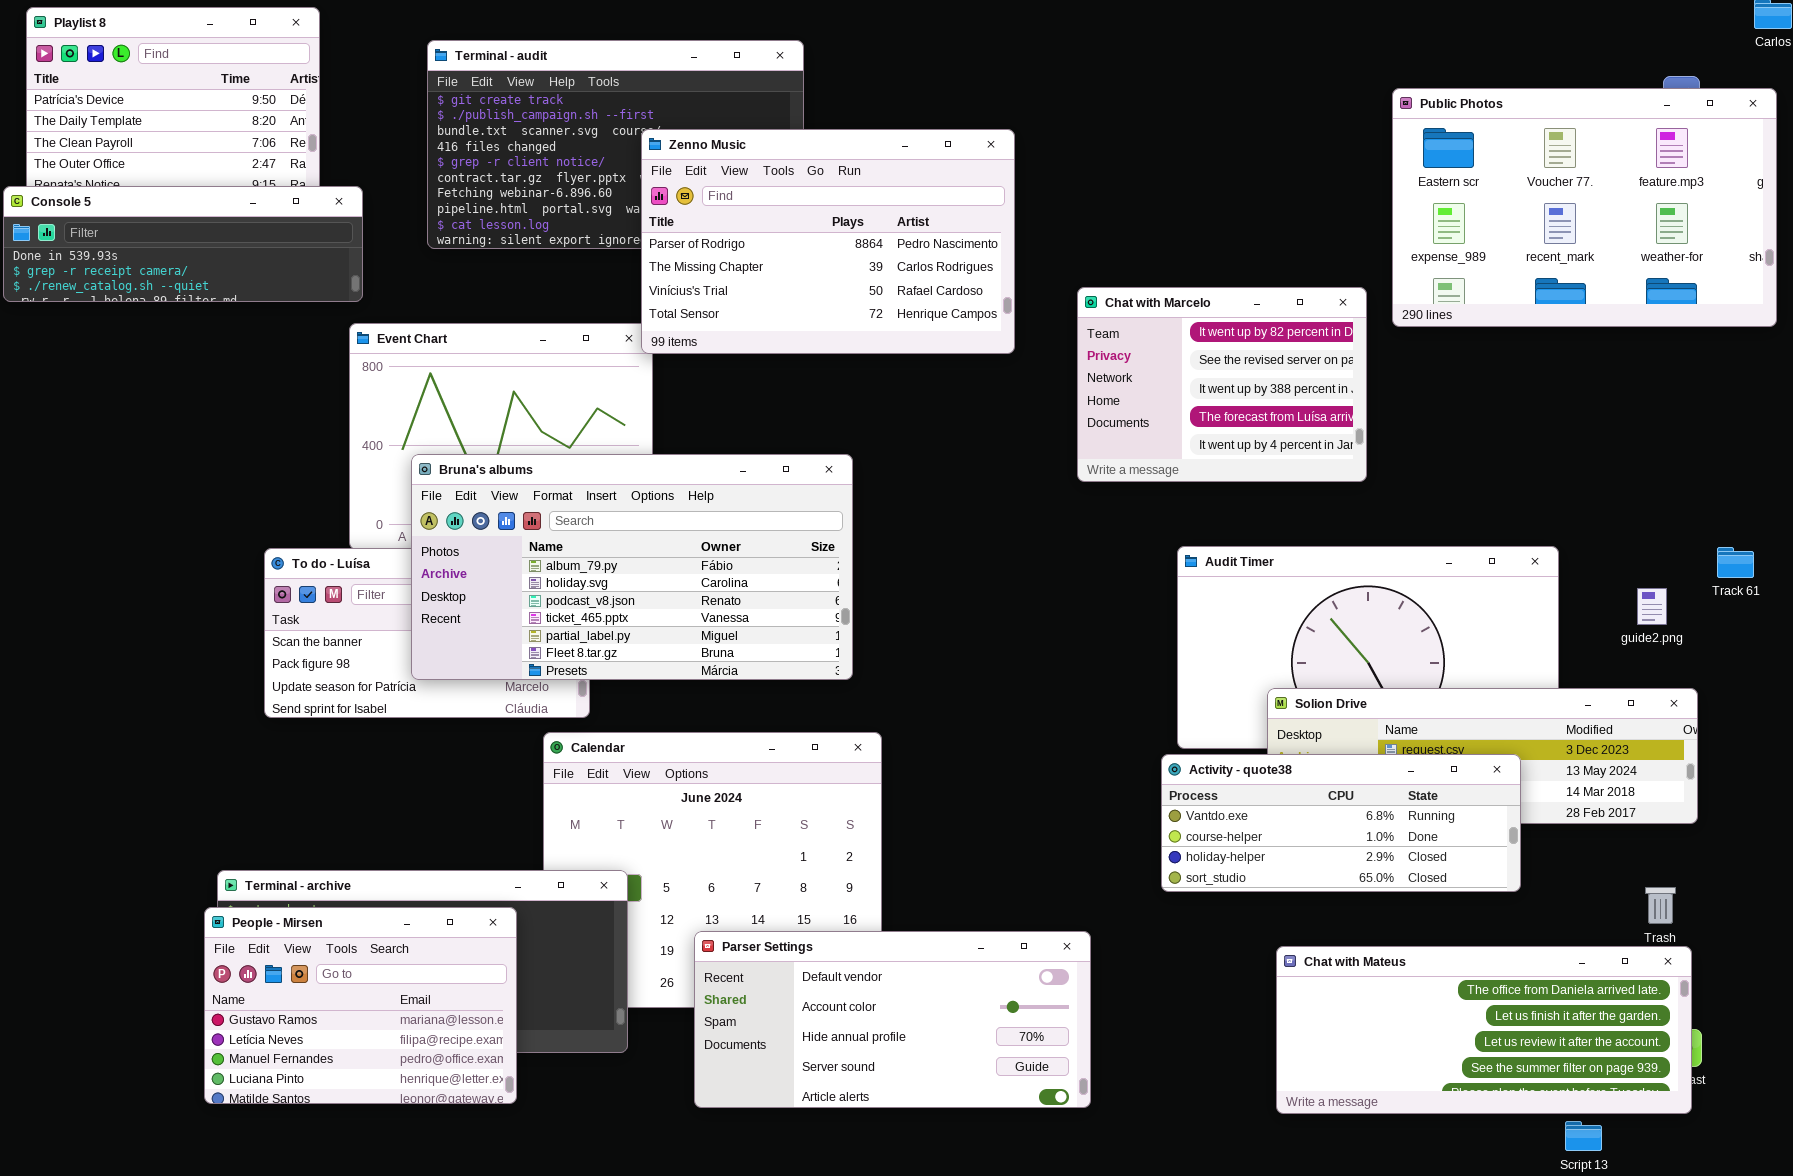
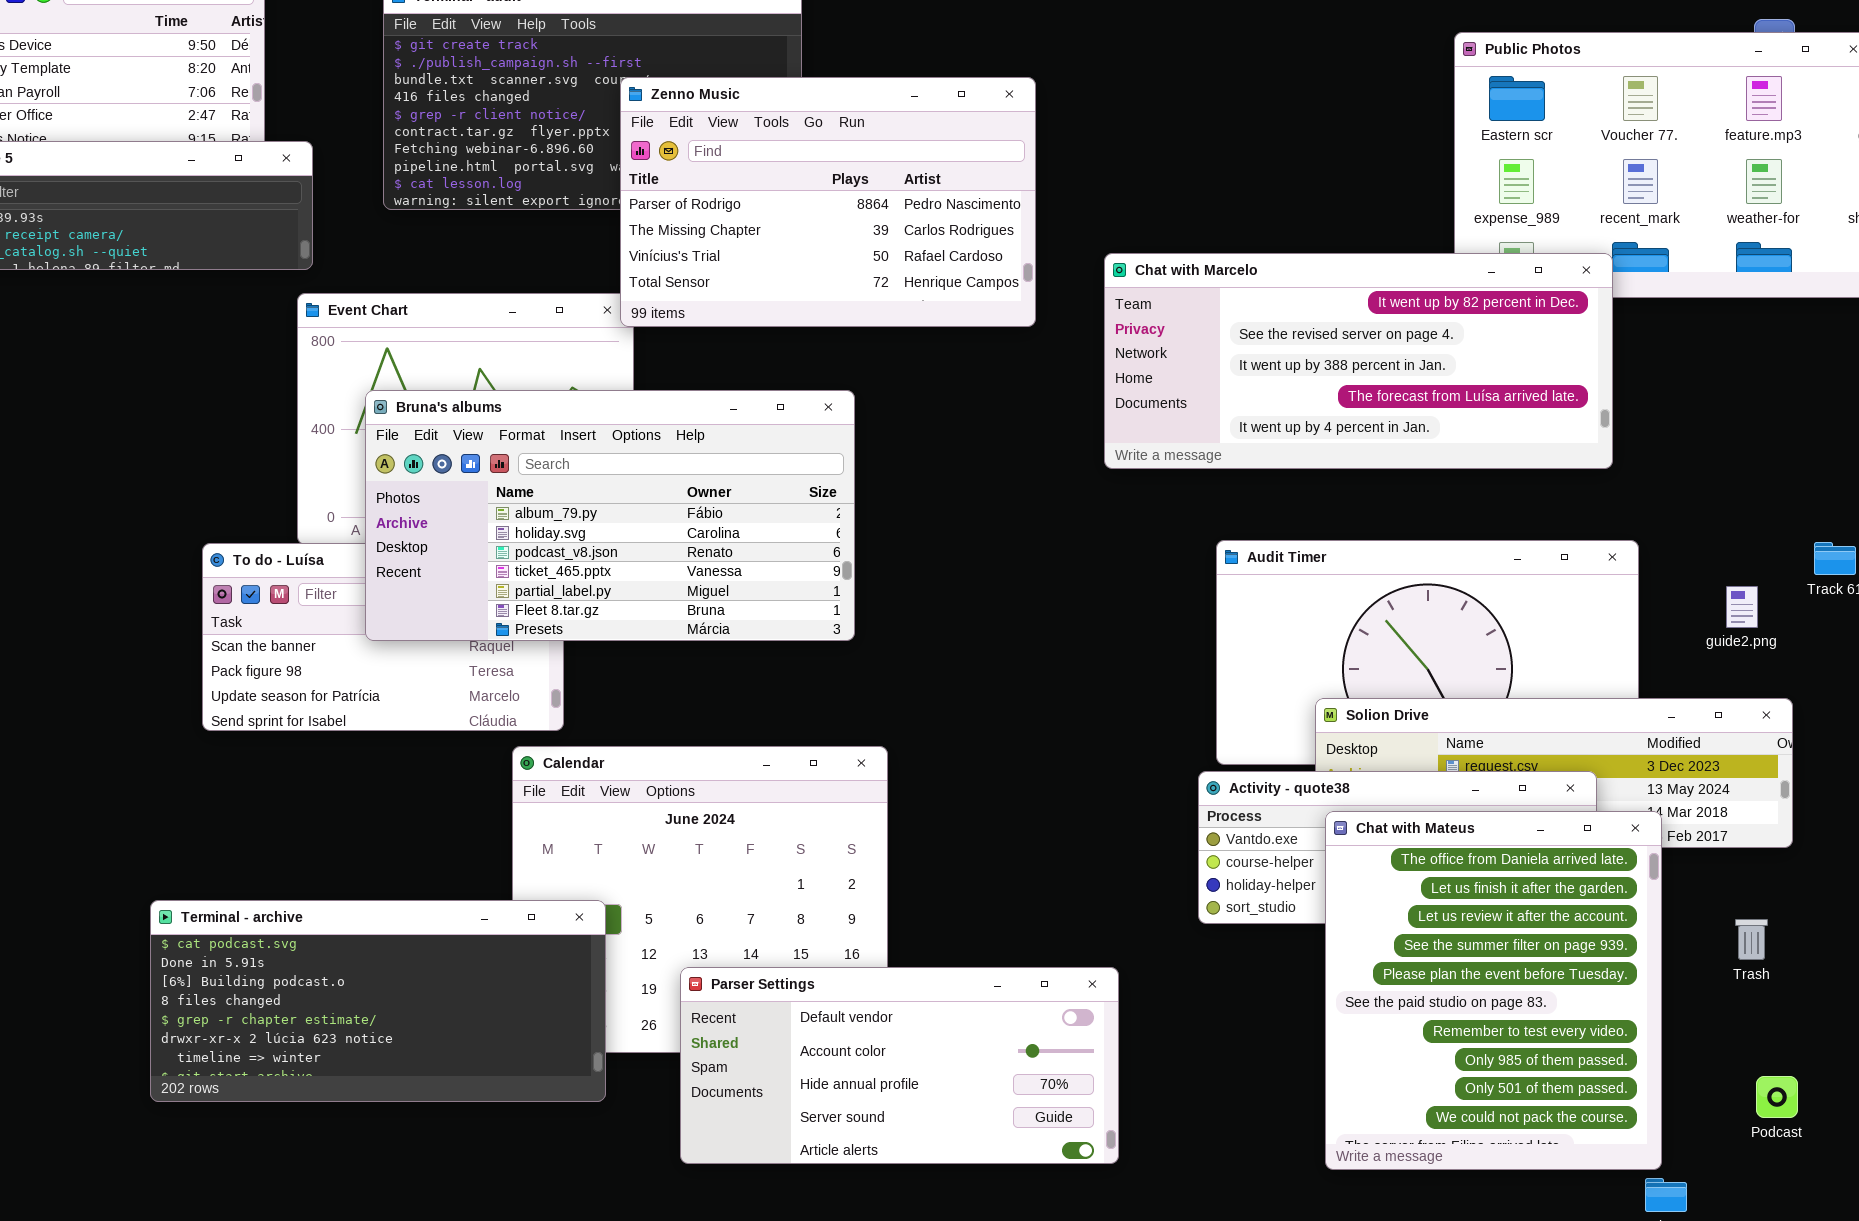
Chat with Marcelo: [1077,287,1367,482] -> [1104,253,1613,469], resized
Bruna's albums: [411,454,853,680] -> [365,390,855,641], moved
People - Mirsen: [204,907,517,1104] -> none, closed
Chat with Mateus: [1276,946,1692,1114] -> [1325,811,1662,1170], resized

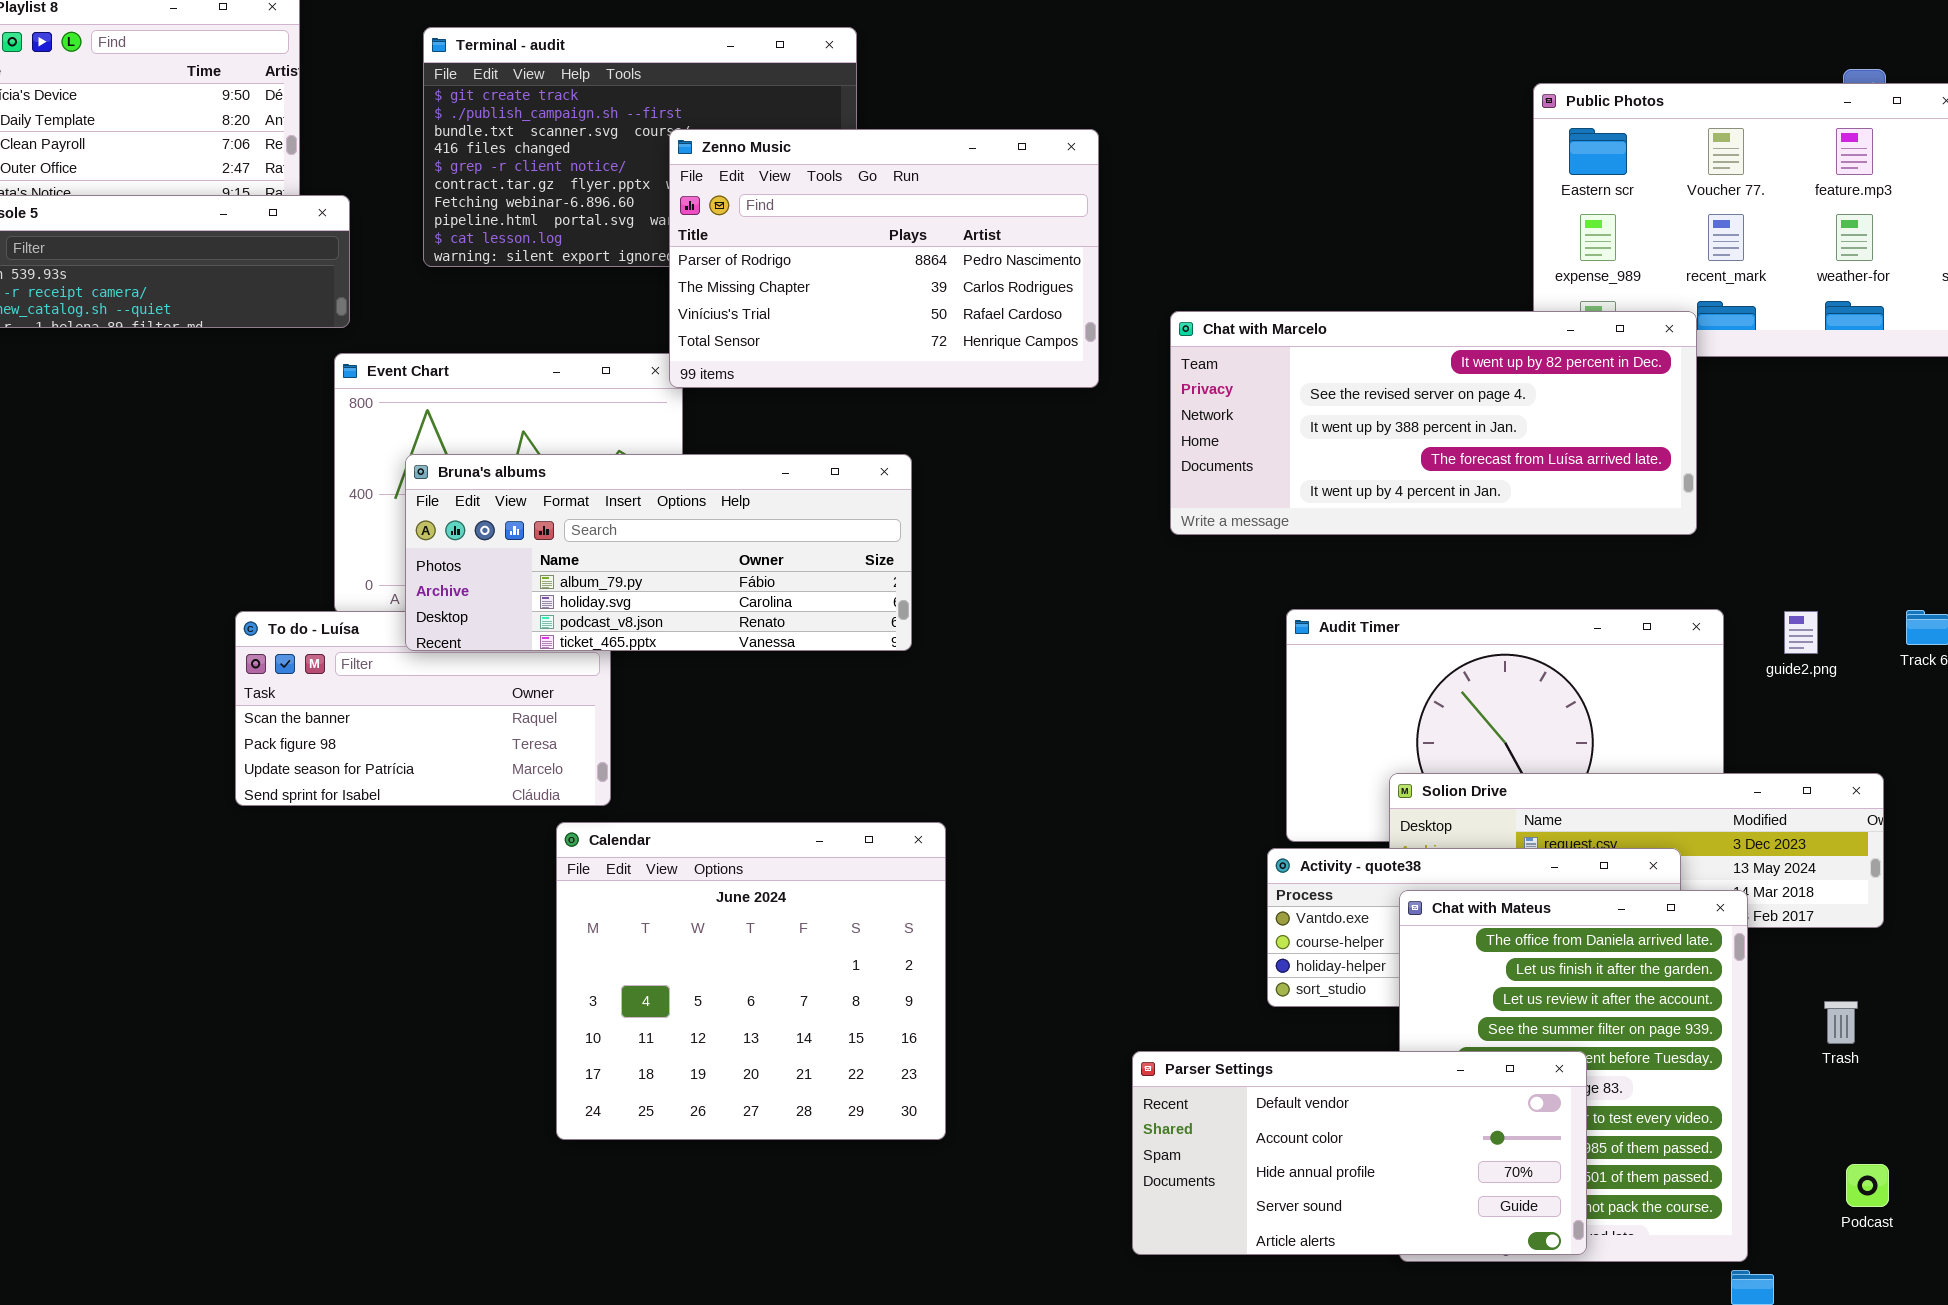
Bruna's albums: [365,390,855,641] -> [405,454,912,651], resized
guide2.png: [1726,586,1758,628] -> [1784,611,1818,654], moved
Terminal - archive: [150,900,606,1102] -> none, closed
Parser Settings: [680,967,1119,1164] -> [1132,1051,1587,1255], moved

